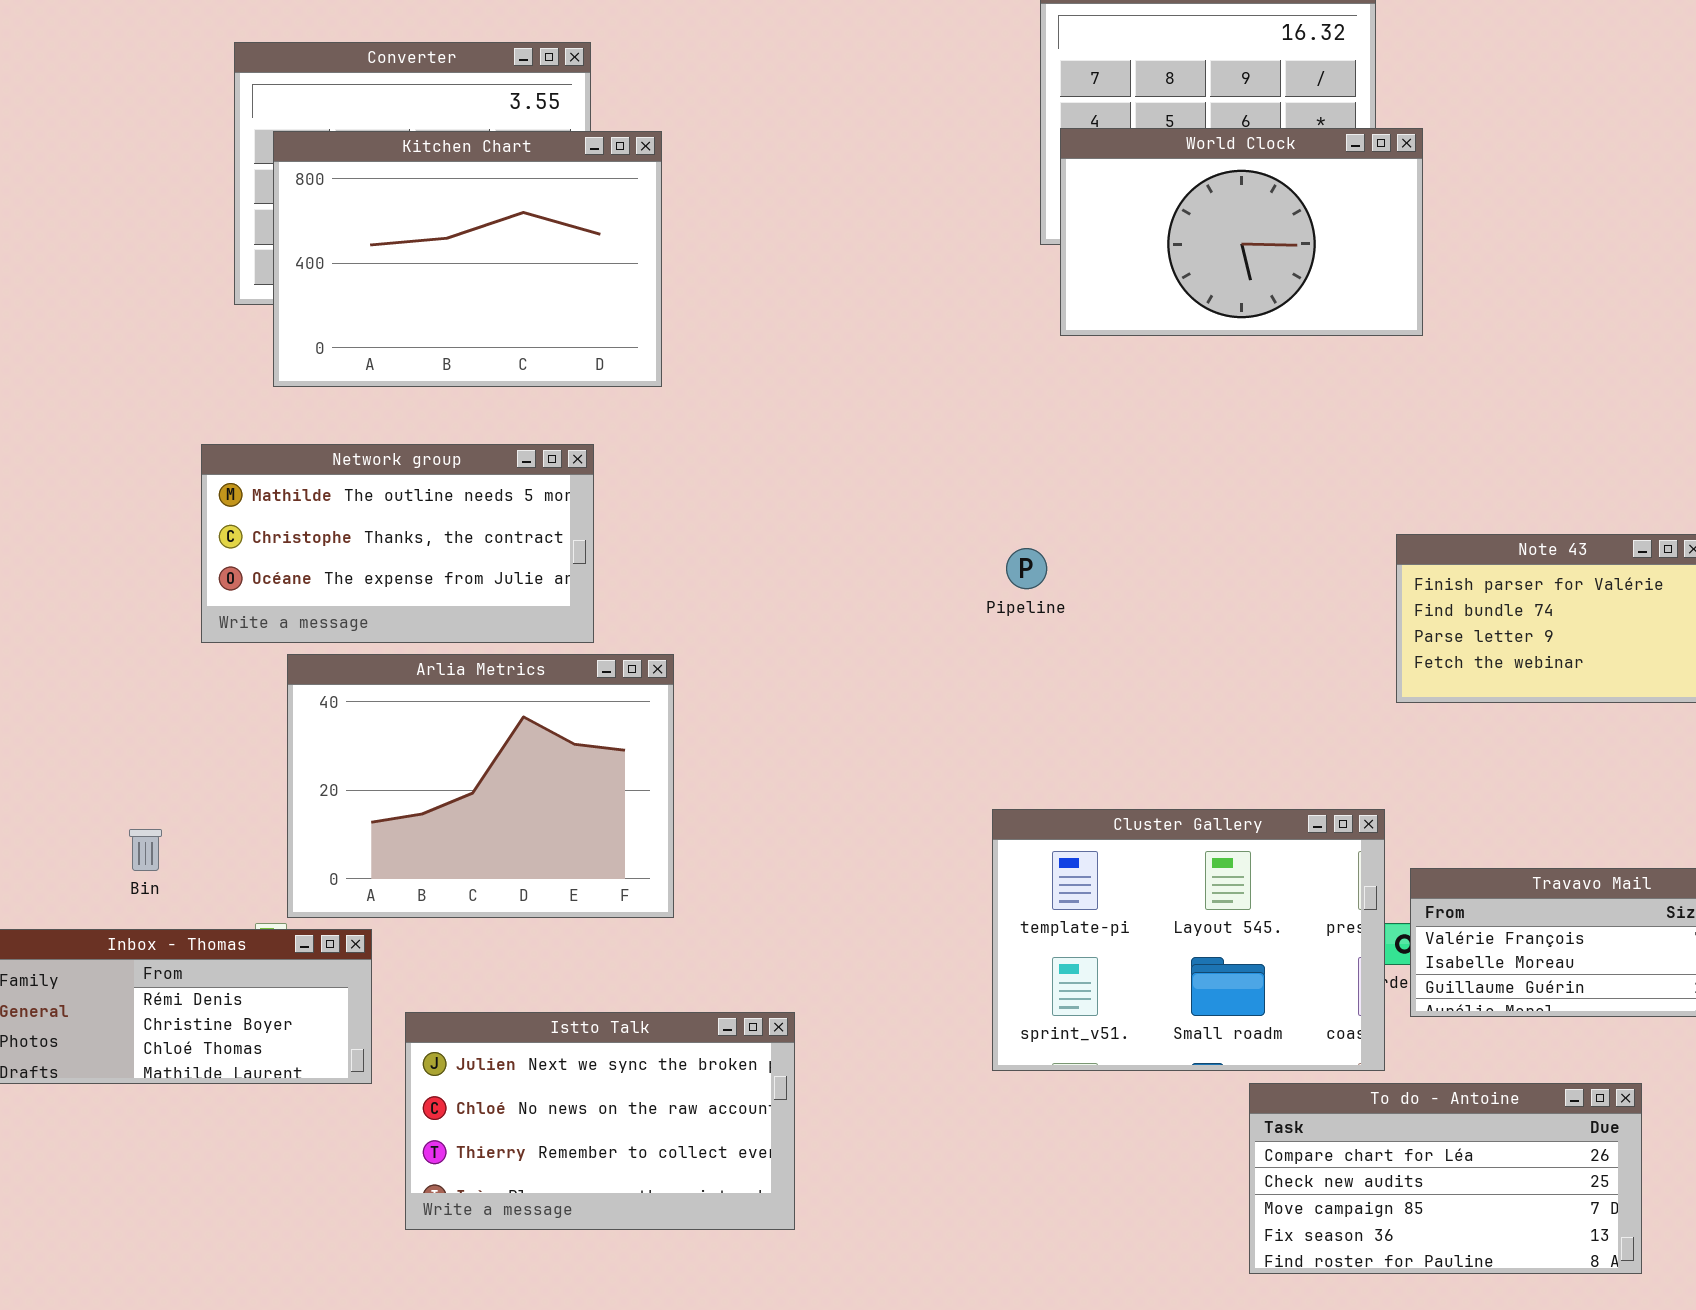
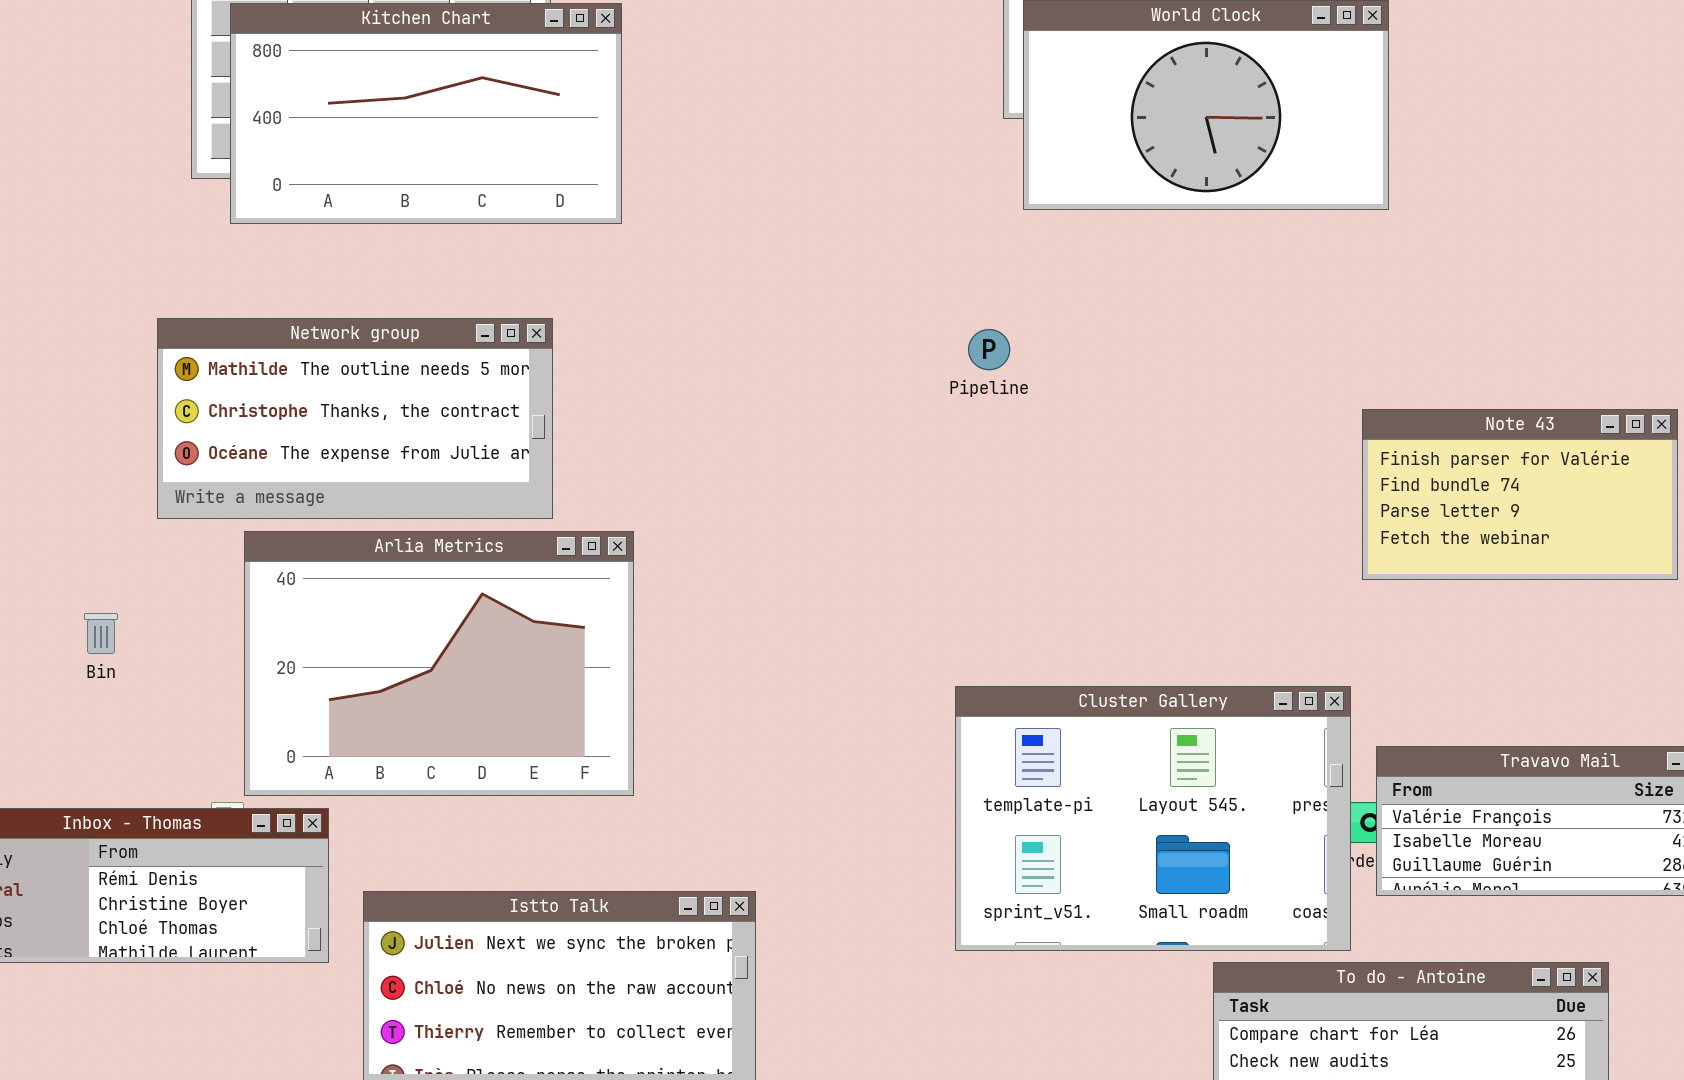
Kitchen Chart: [273,131,662,387] -> [230,3,622,224], resized
Pipeline: [1006,548,1047,589] -> [968,329,1010,370], moved
Bin: [129,829,162,871] -> [84,613,118,654], moved

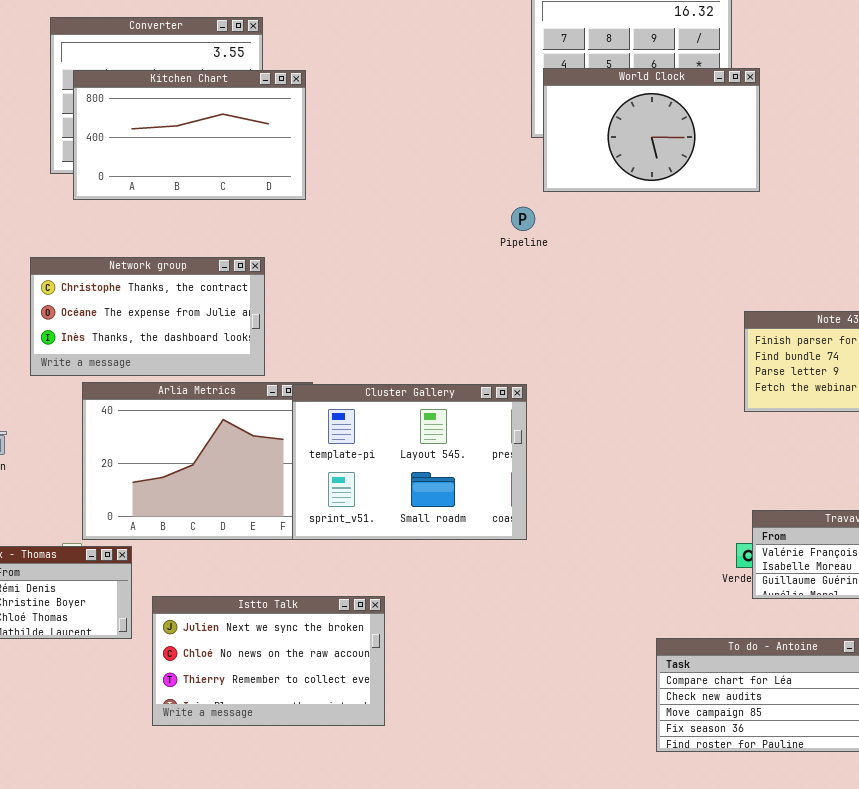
Network group: [157,318,553,519] -> [30,257,265,376], scrolled down 1 row
Pipeline: [968,329,1010,370] -> [511,207,535,231], moved
Cluster Gallery: [955,686,1351,951] -> [292,384,527,540], moved

